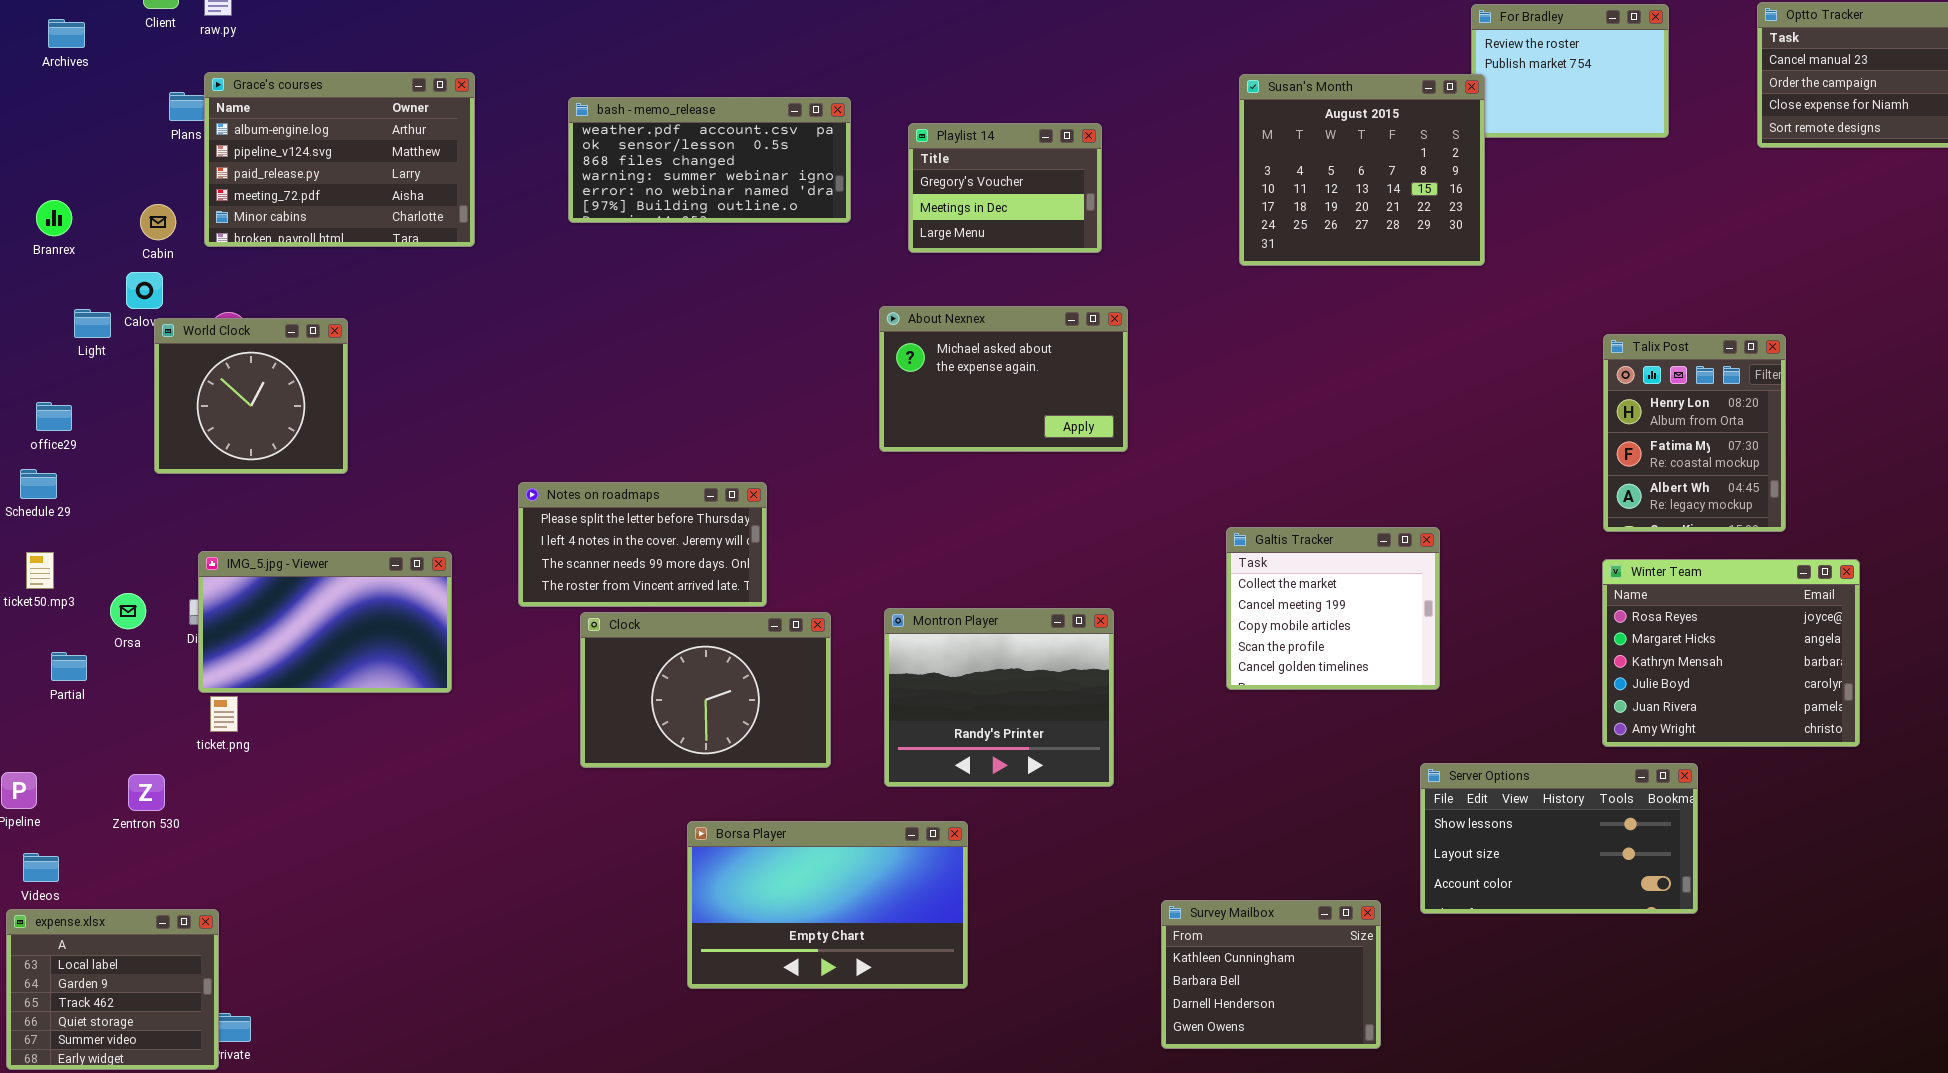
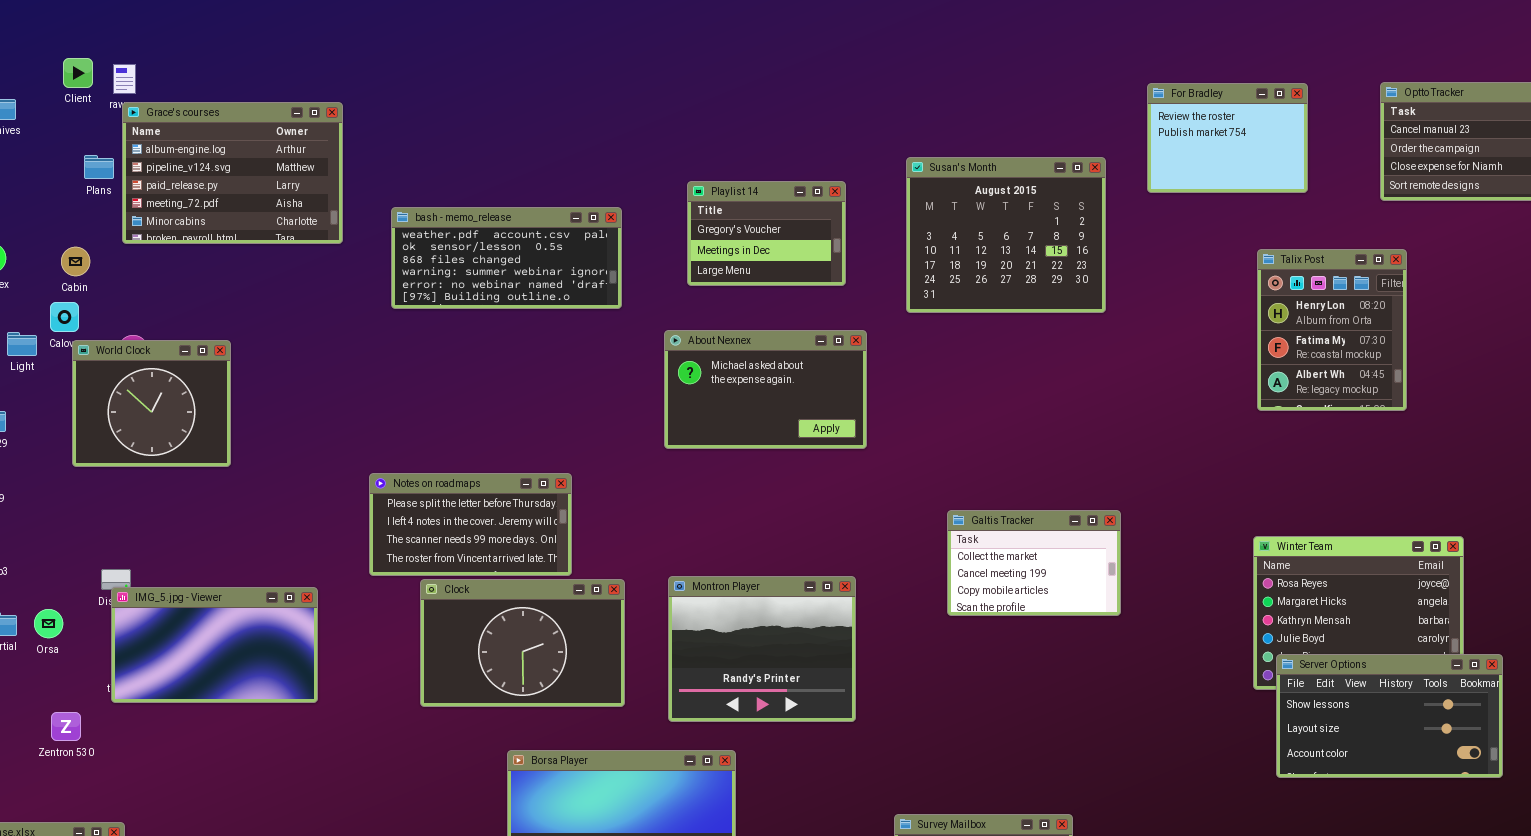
Grace's courses: [204,72,475,247] -> [122,102,343,244], moved
Susan's Month: [1239,74,1485,266] -> [906,157,1106,313], moved
bash - memo_release: [568,97,851,223] -> [391,207,622,309], moved
Talix Post: [1603,334,1786,532] -> [1257,249,1407,411], moved
Galtis Tracker: [1226,527,1440,690] -> [947,510,1121,616], resized
IMG_5.jpg - Viewer: [198,551,452,693] -> [111,587,318,703], moved
Orsa: [110,593,146,629] -> [34,609,63,638], moved
Server Options: [1420,763,1698,914] -> [1276,654,1503,778], moved

